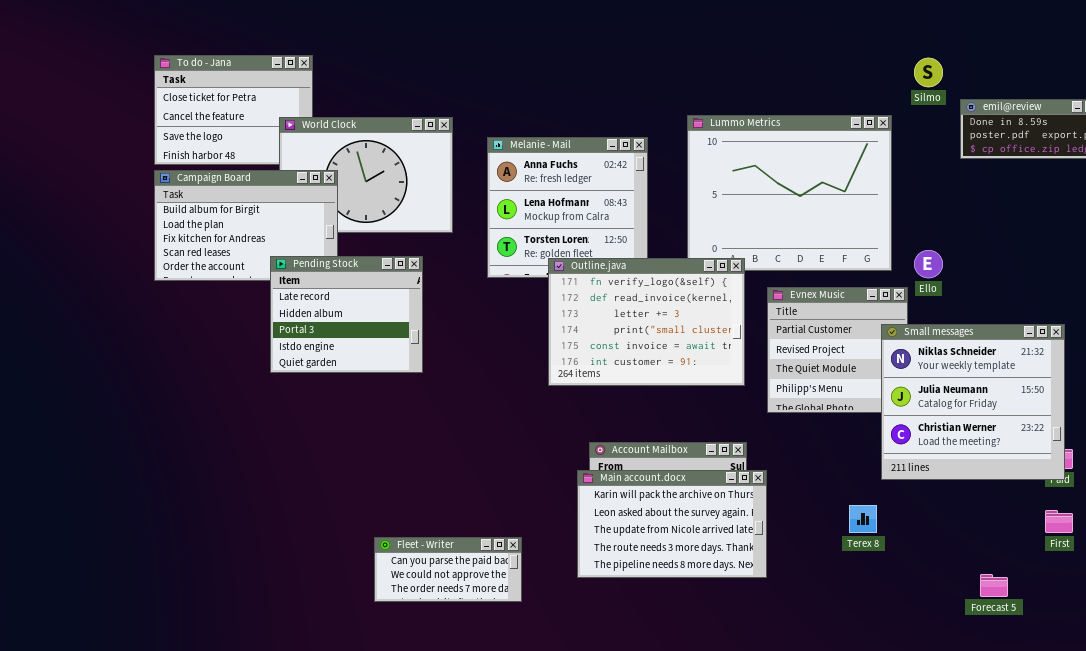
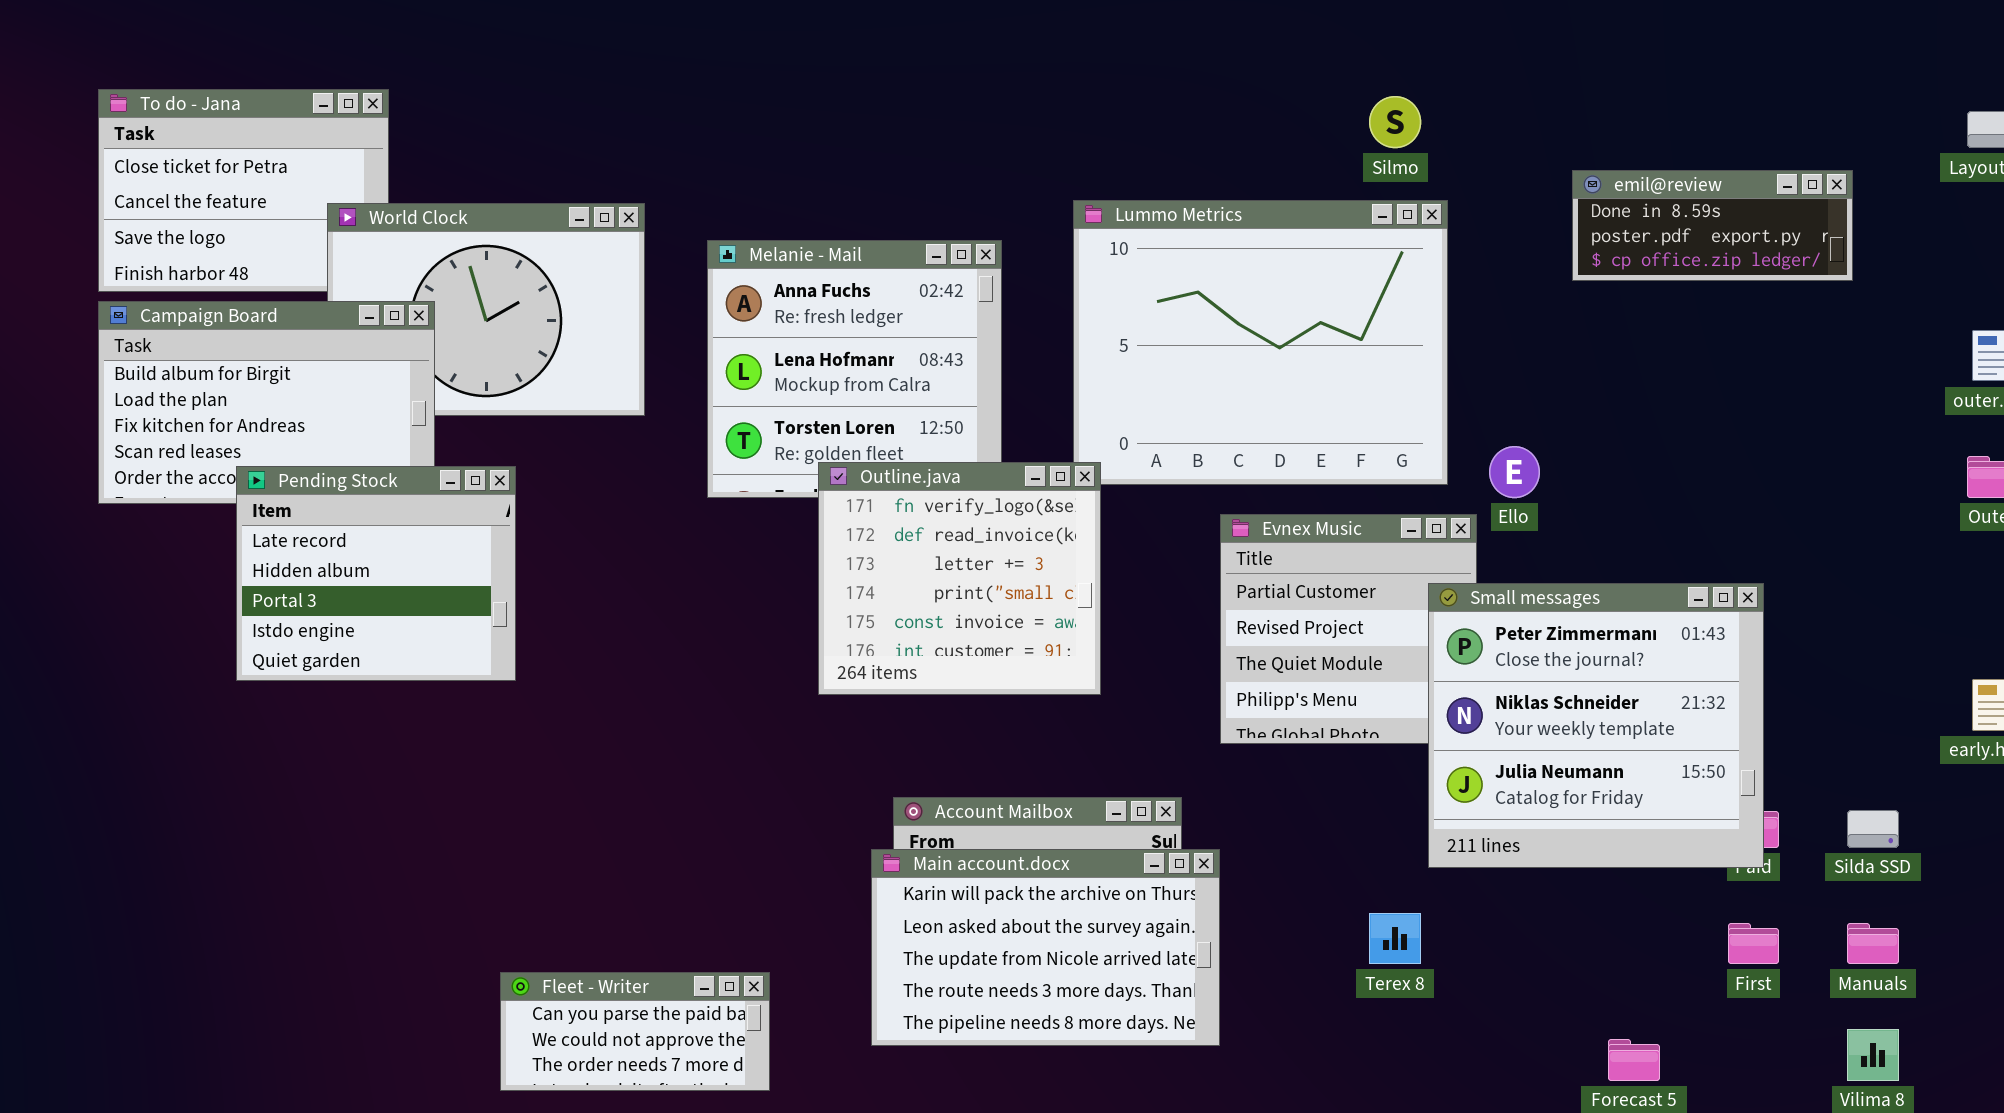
Silmo: [914,58,943,87] -> [1369,96,1421,148], moved
Pending Stock: [270,256,423,373] -> [236,466,516,681], moved
Outline.java: [548,258,745,386] -> [818,462,1101,695], resized
Small messages: [881,324,1065,480] -> [1428,583,1764,868], scrolled up 1 row

